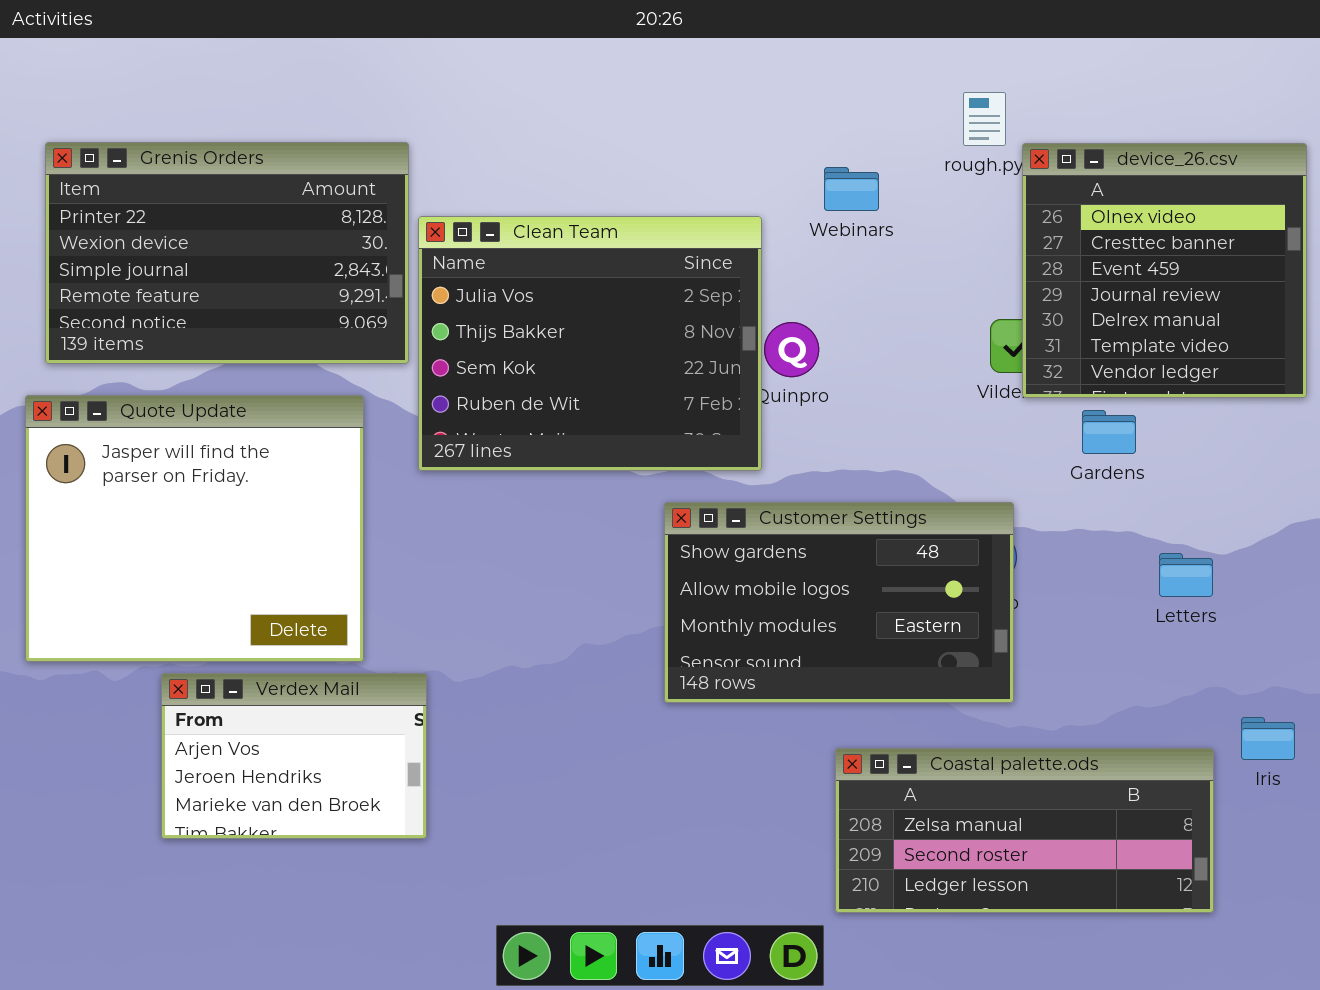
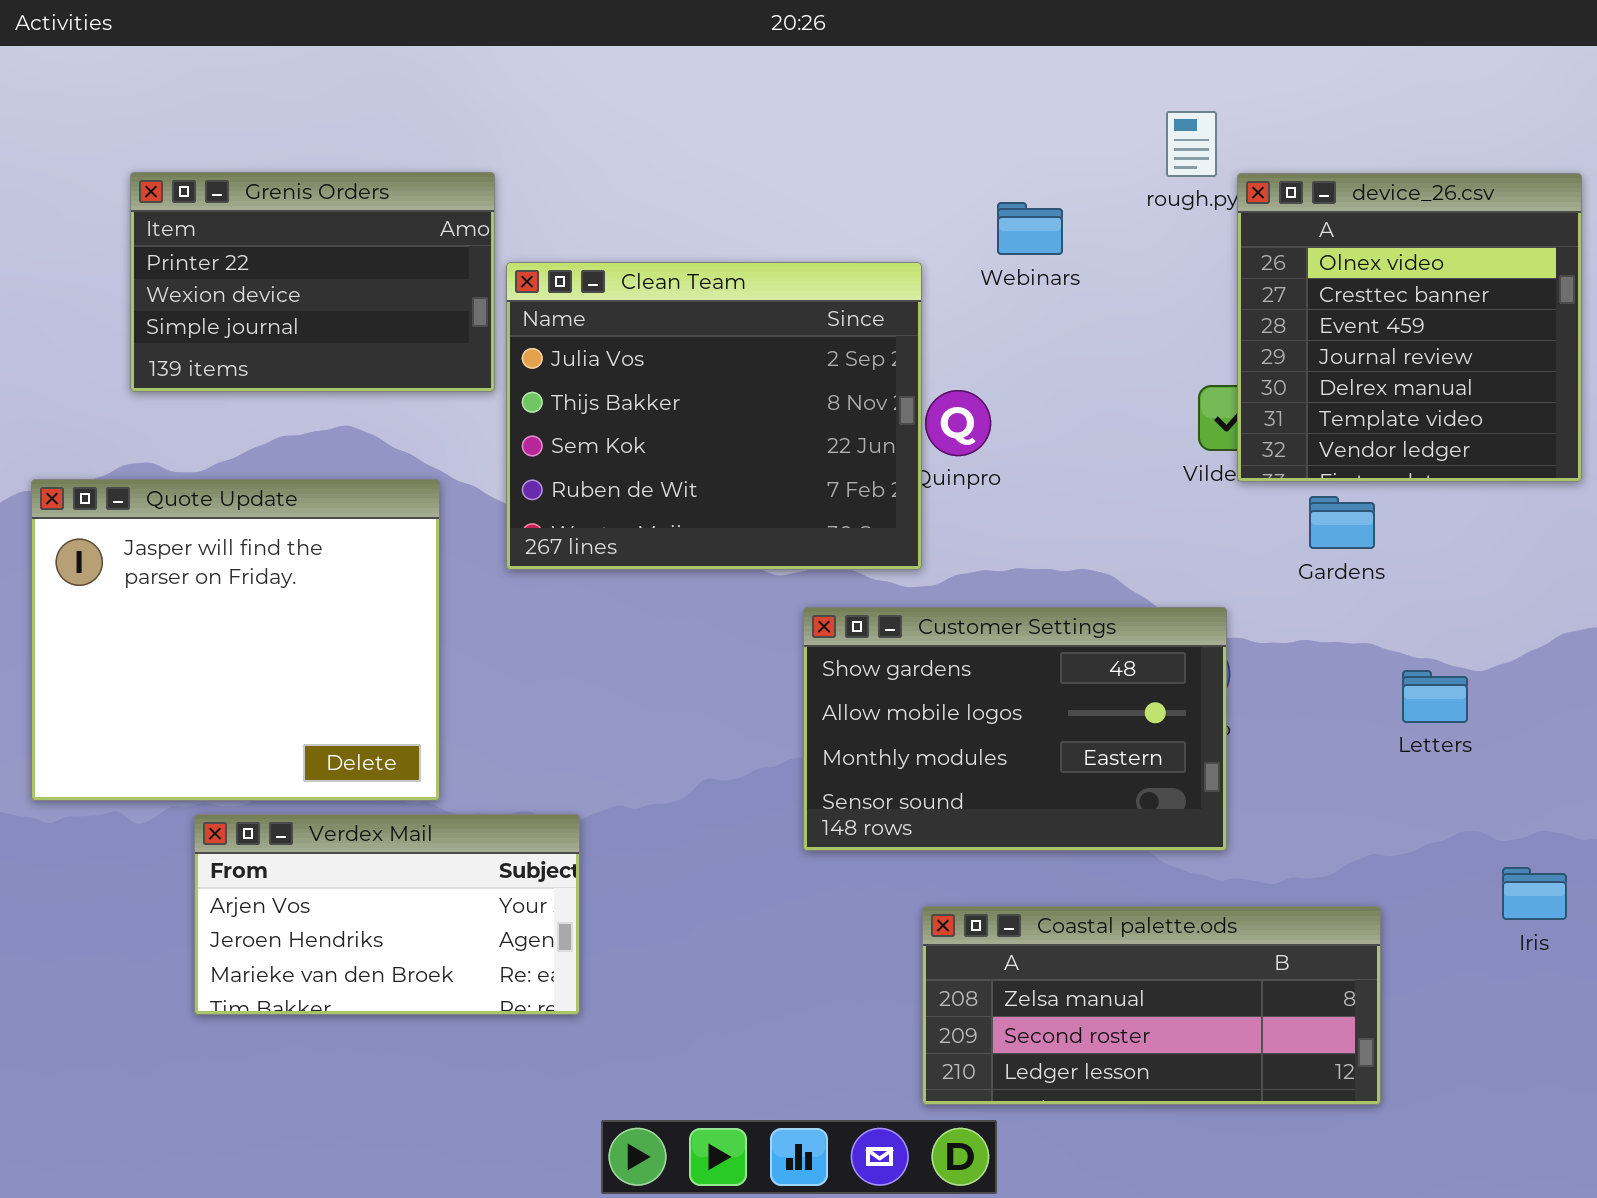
Grenis Orders: [45,142,409,364] -> [130,172,495,392], resized
Verdex Mail: [161,673,427,839] -> [194,814,580,1015], resized
Coastal palette.ods: [835,748,1214,913] -> [922,906,1381,1105], moved

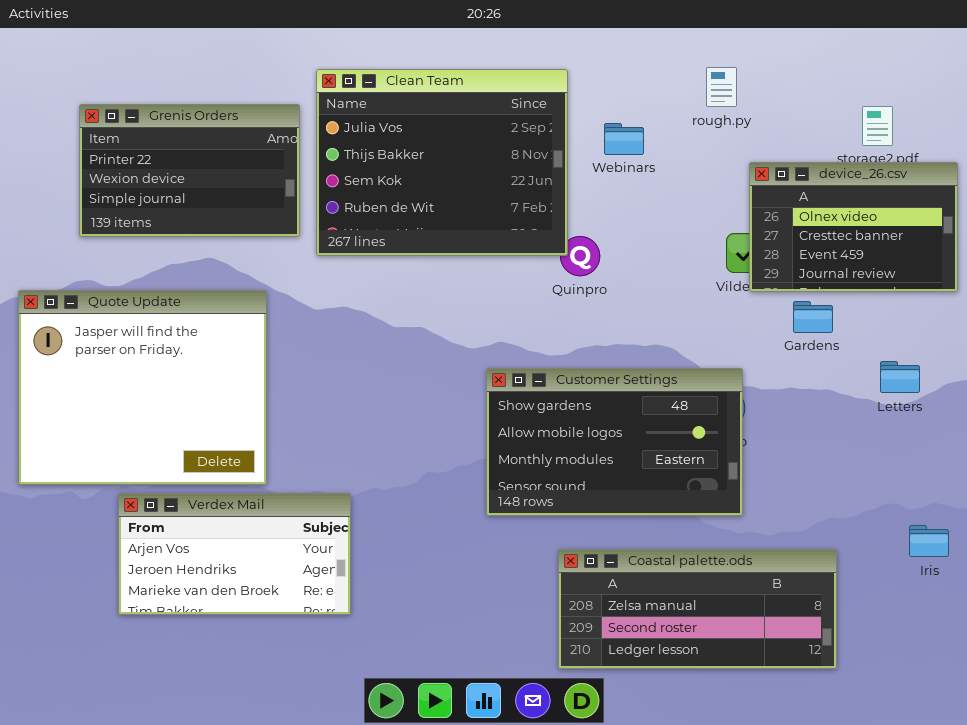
device_26.csv: [1237,173,1582,482] -> [749,162,958,292], resized
Clean Team: [506,262,922,570] -> [316,69,568,256], moved
Letters: [1402,670,1468,723] -> [880,361,920,393], moved

